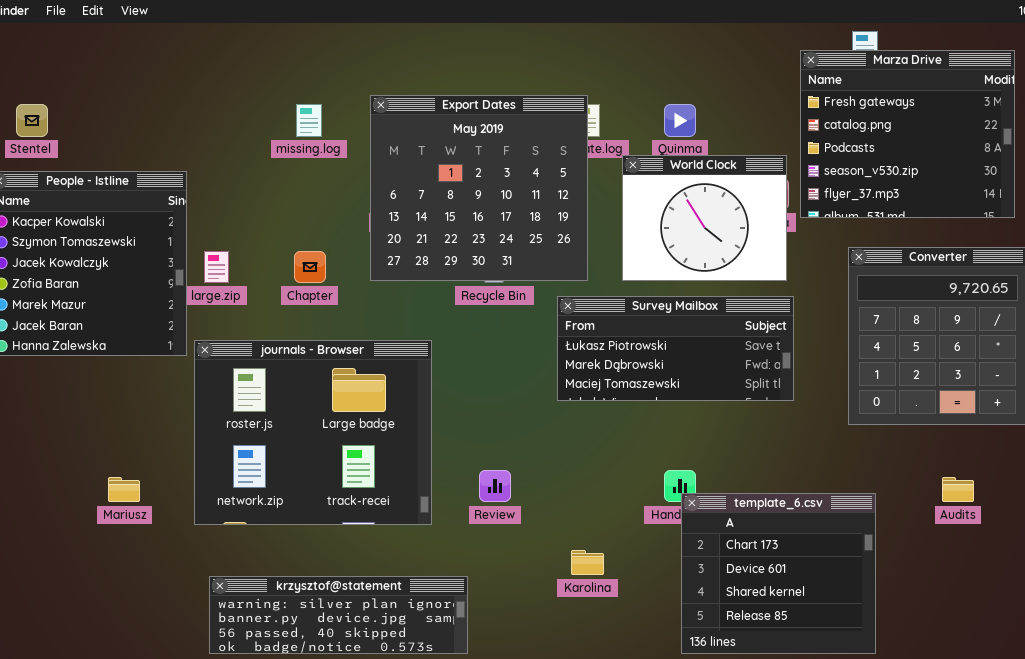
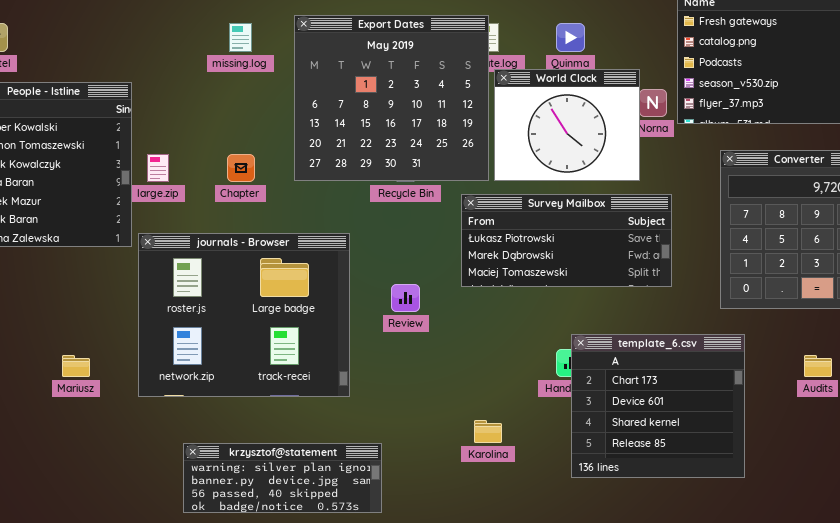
World Clock: [622,155,787,281] -> [494,69,640,181], moved
Review: [479,470,511,502] -> [391,284,420,312], moved
template_6.csv: [681,493,876,654] -> [571,334,745,478], moved
krzysztof@statement: [209,576,468,654] -> [183,443,382,513], resized

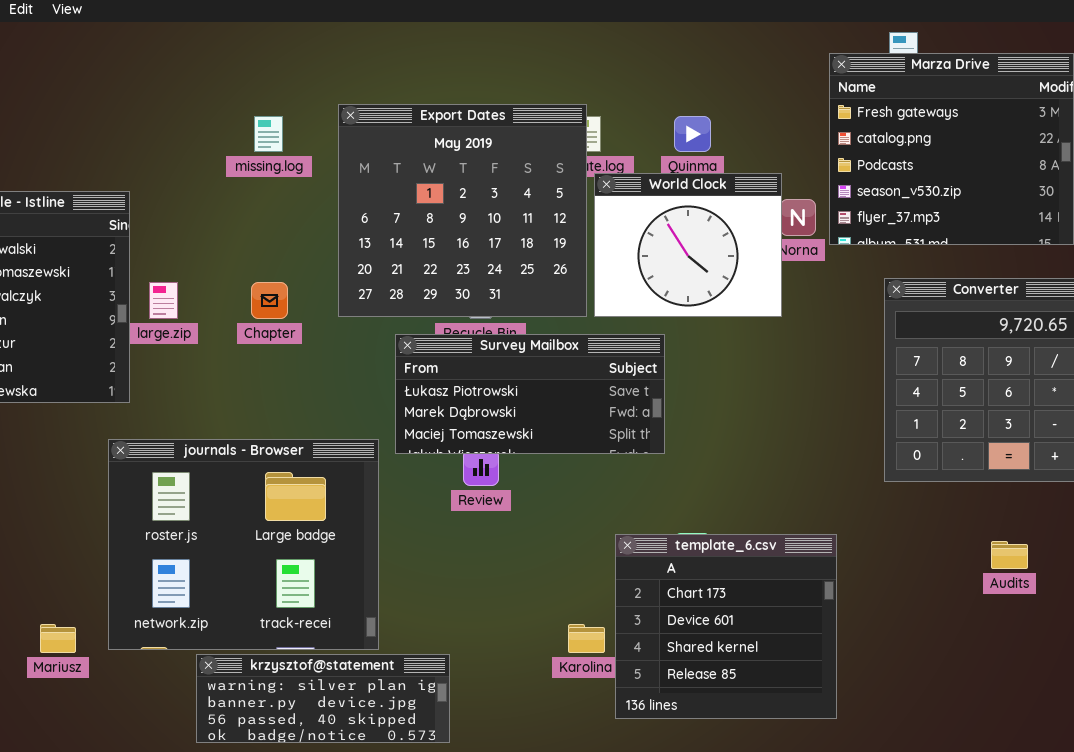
Survey Mailbox: [461,194,672,287] -> [395,334,665,454], moved
journals - Browser: [138,233,350,397] -> [108,439,379,650], moved
template_6.csv: [571,334,745,478] -> [615,534,837,719], moved
Mariusz: [62,355,90,377] -> [40,624,76,653], moved

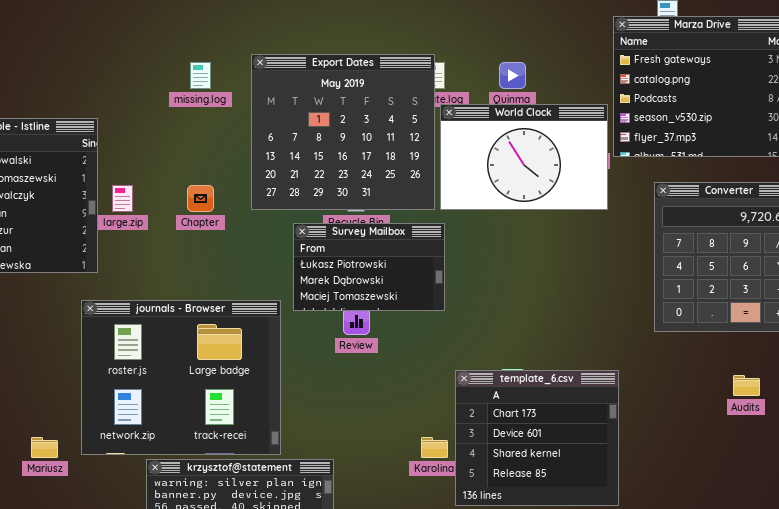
World Clock: [594,173,782,317] -> [440,104,608,210], resized
Survey Mailbox: [395,334,665,454] -> [293,223,445,311], resized

